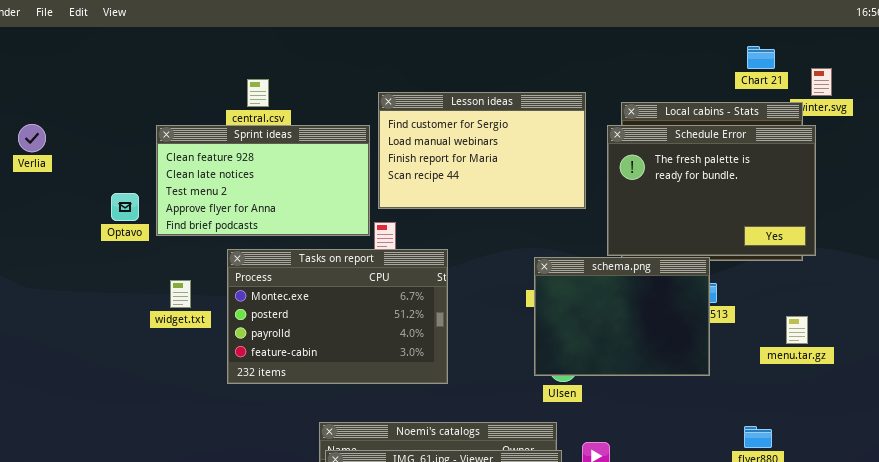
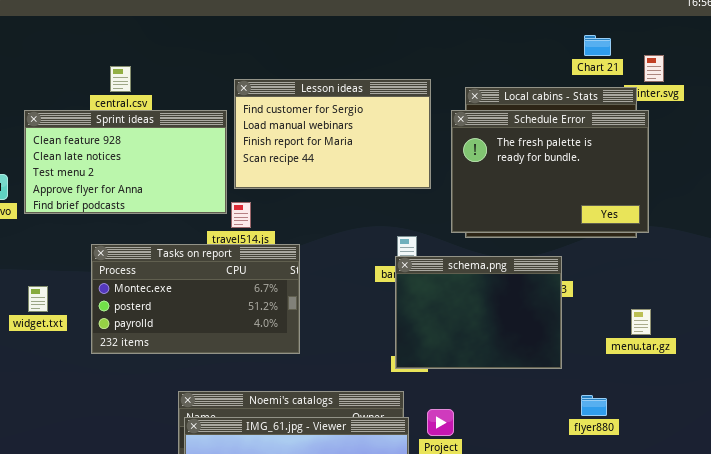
Tasks on report: [227,249,448,384] -> [91,244,300,354], resized
schema.png: [534,257,710,376] -> [395,256,562,369], moved
widget.txt: [170,280,191,308] -> [28,286,48,312], moved
menu.tar.gz: [786,316,808,344] -> [631,309,651,335], moved

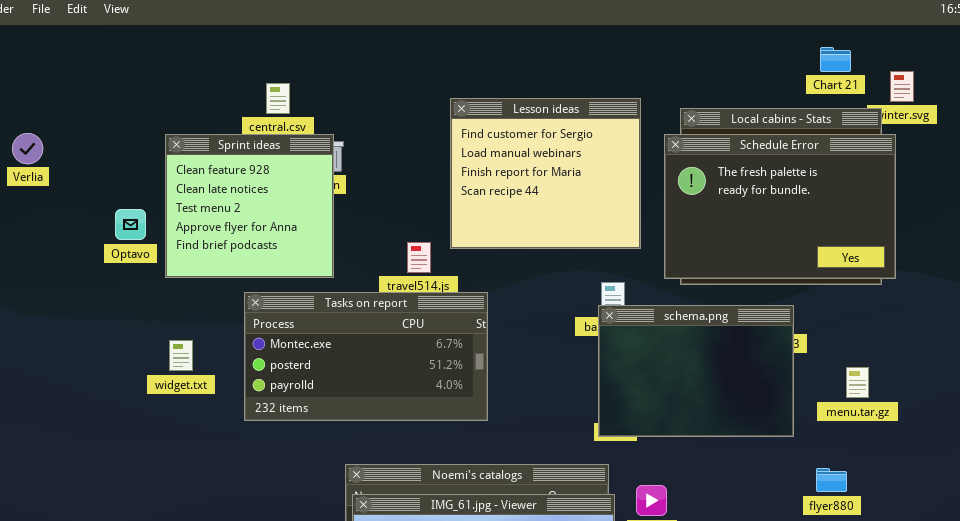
Lesson ideas: [234,79,431,189] -> [450,98,641,249], resized
Sprint ideas: [24,110,227,214] -> [165,134,334,278], resized
menu.tar.gz: [631,309,651,335] -> [846,367,869,398], moved

